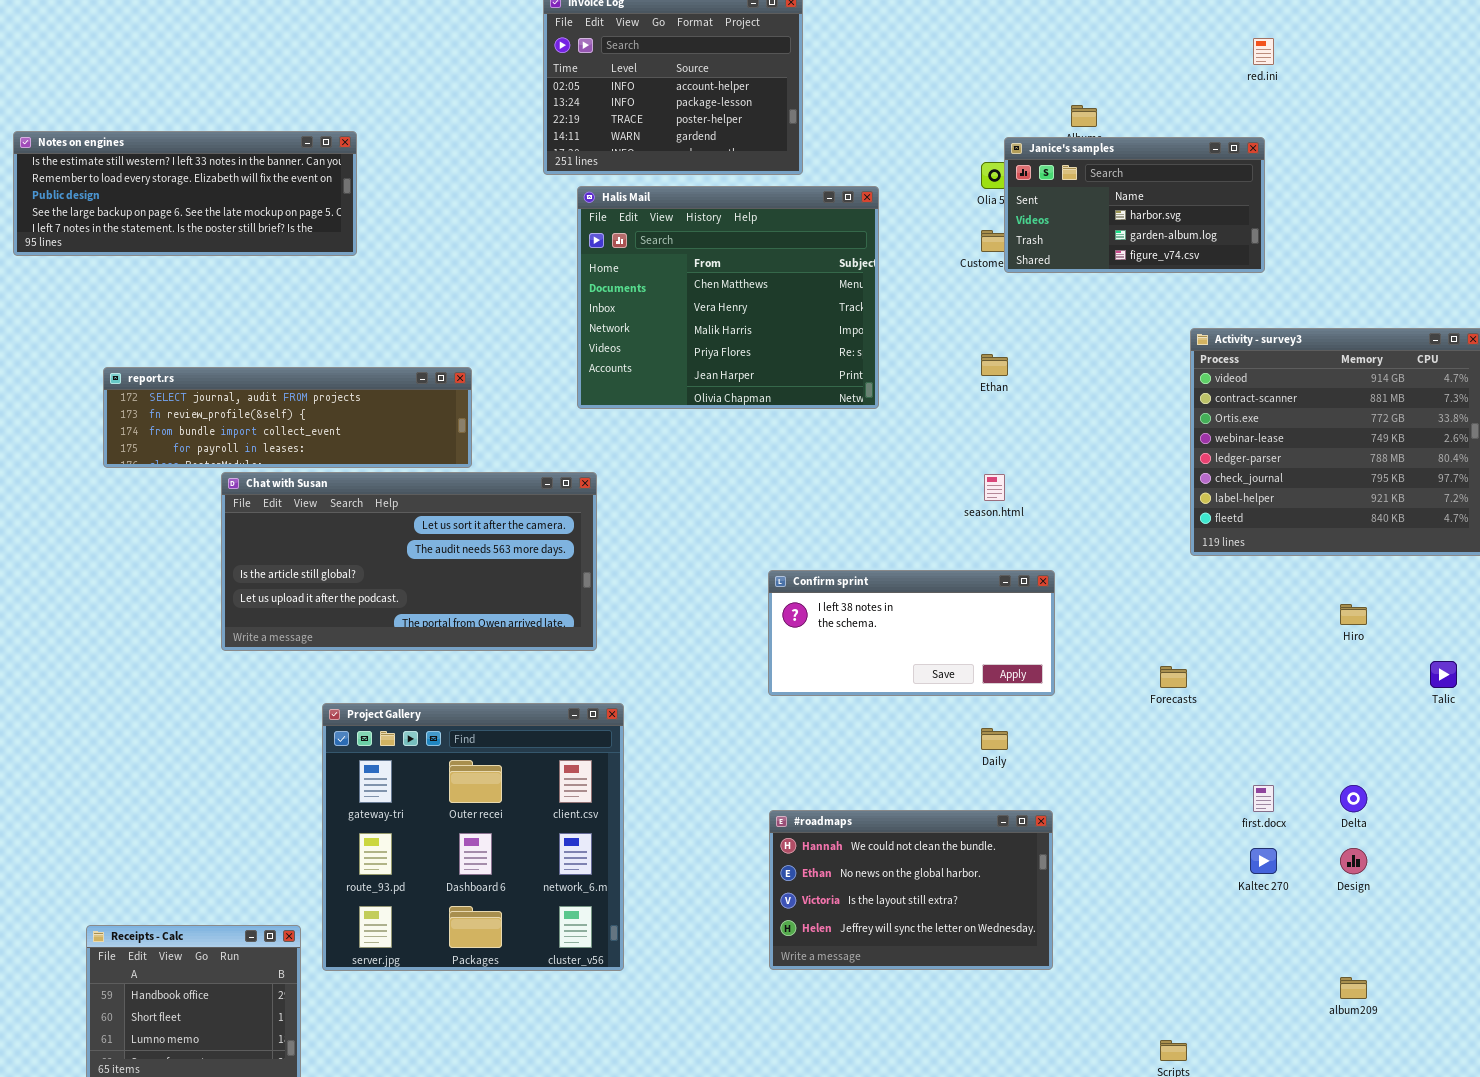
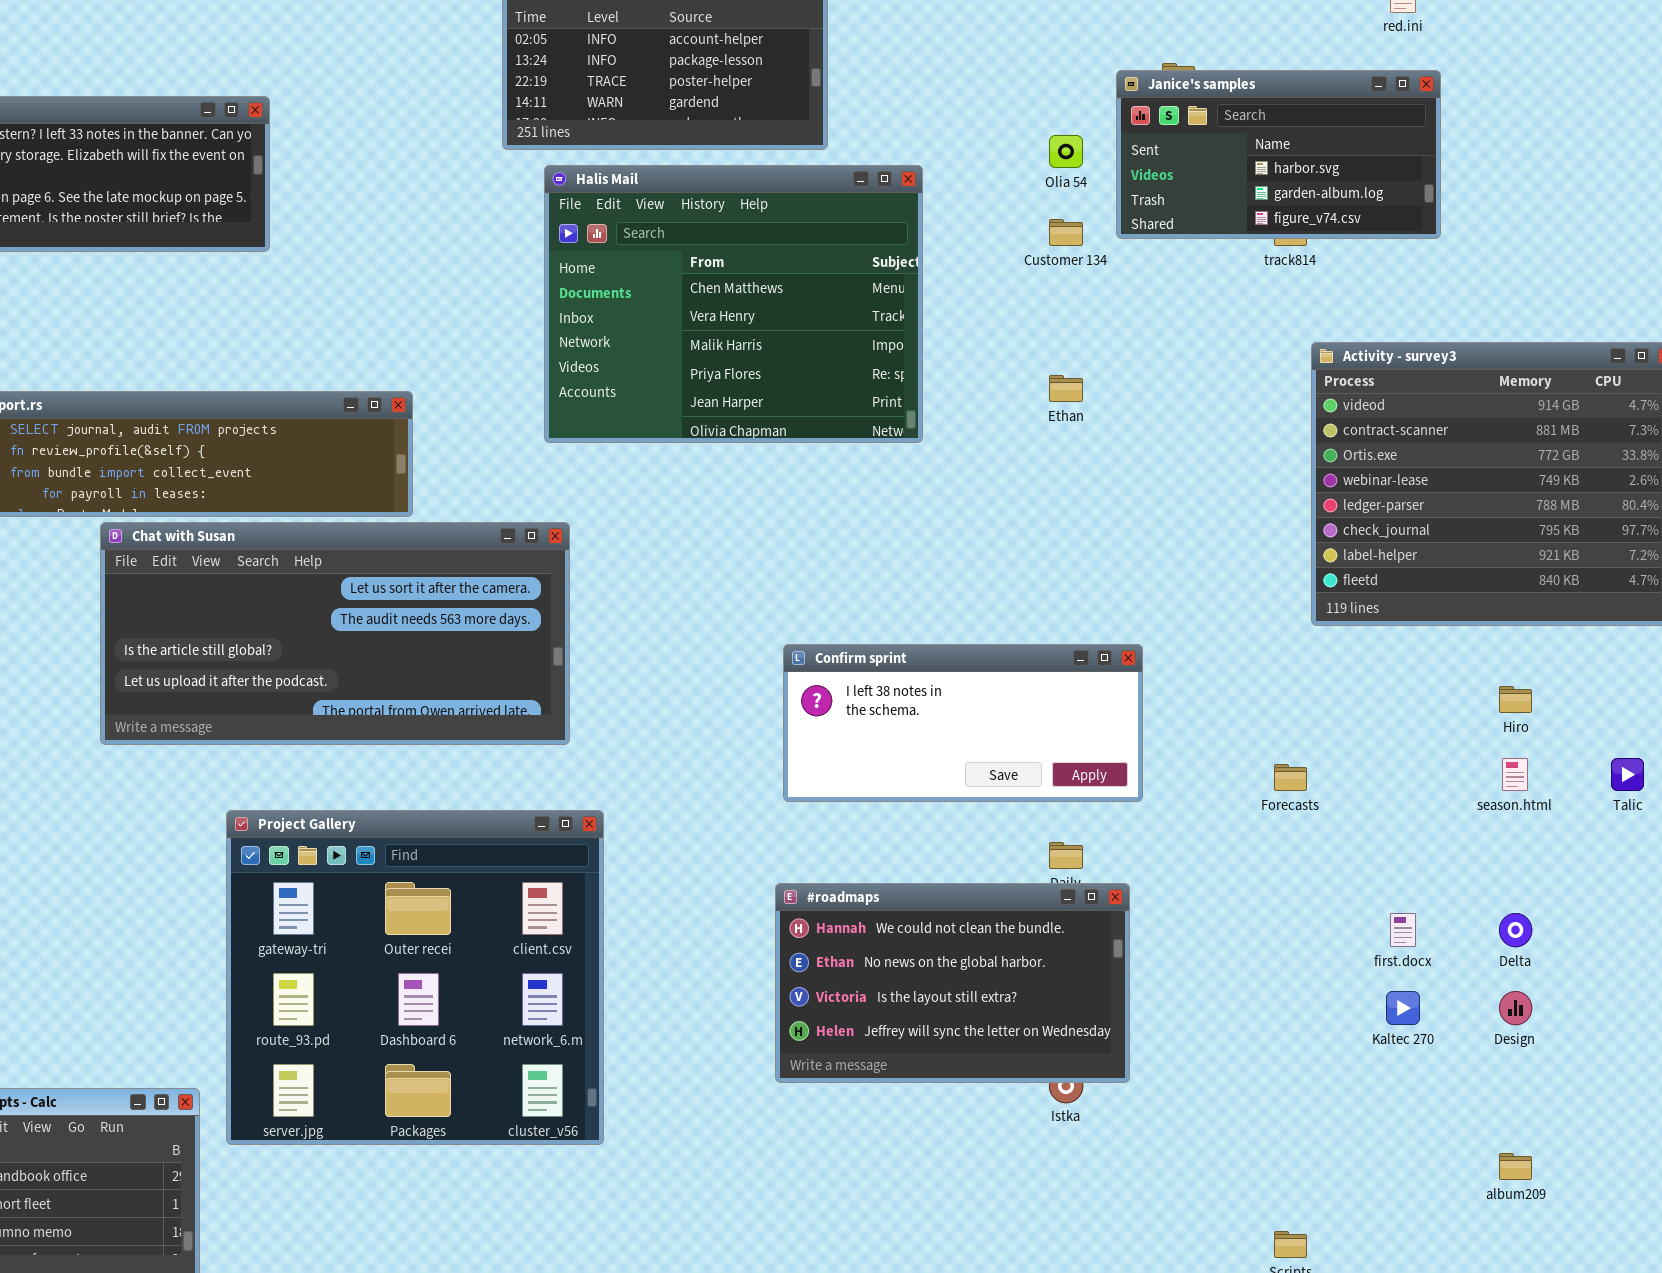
Janice's samples: [1004,137,1265,273] -> [1116,70,1441,239], moved
season.html: [984,474,1005,501] -> [1502,758,1528,791], moved
#roadmaps: [769,810,1053,970] -> [775,883,1130,1083], moved

